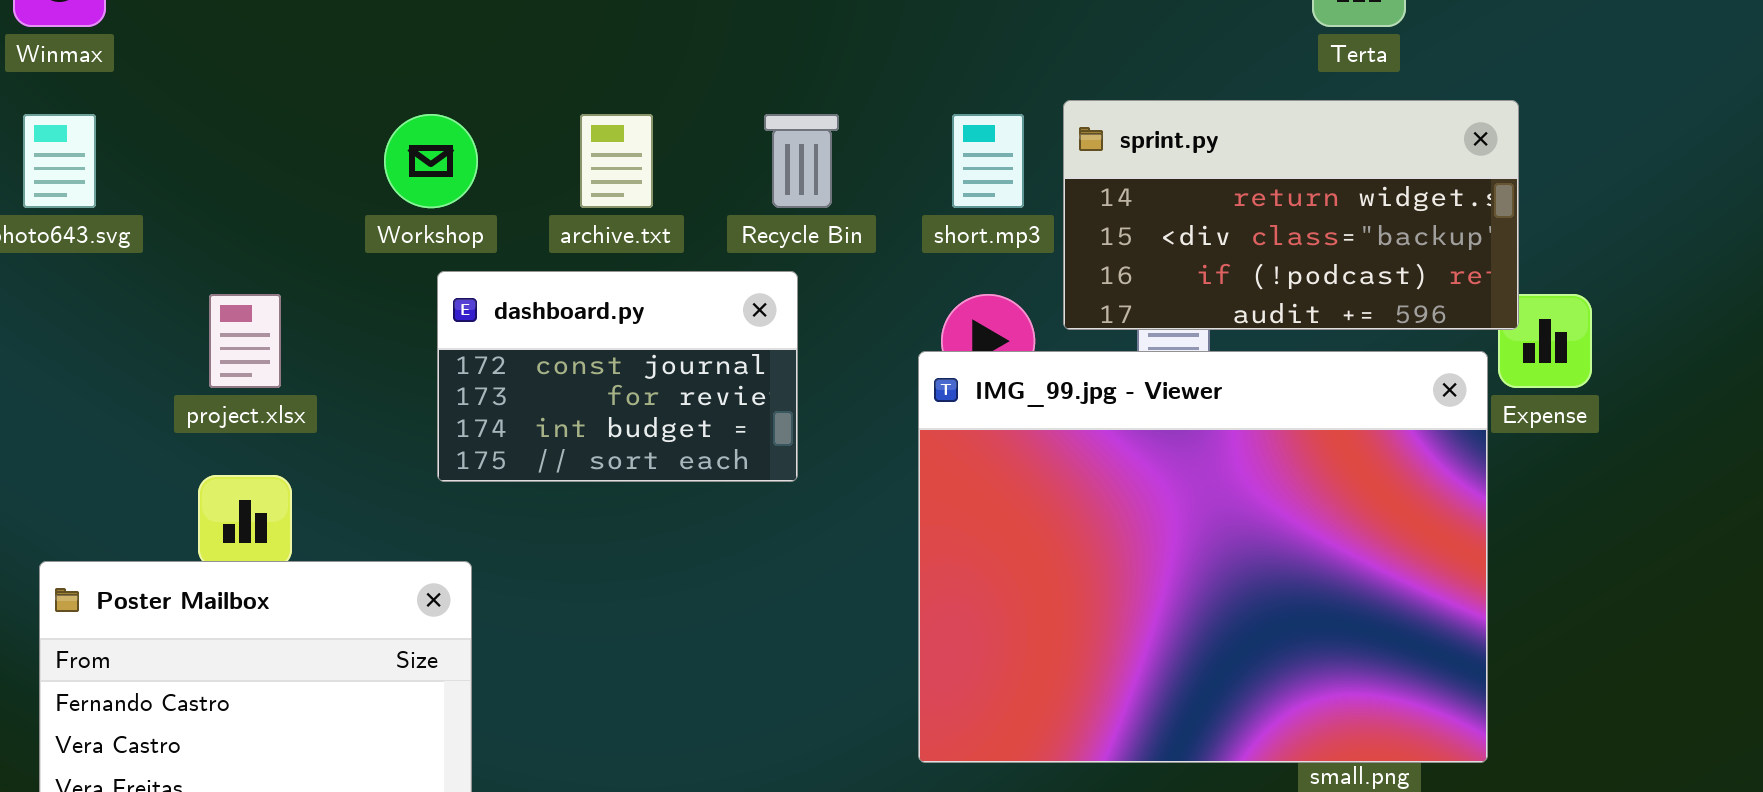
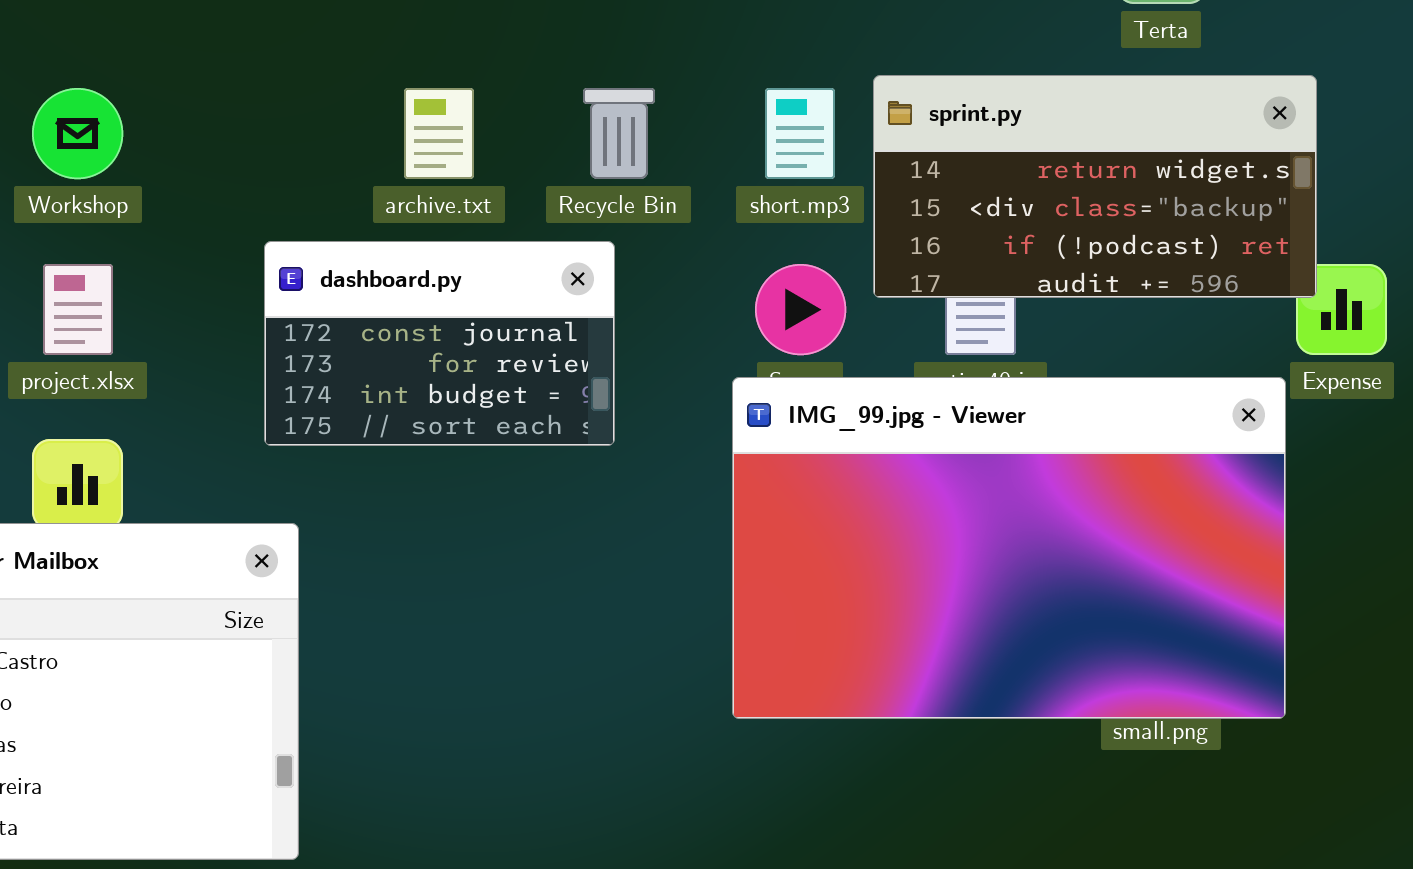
Workshop: [384,114,478,208] -> [32,88,123,179], moved
IMG_99.jpg - Viewer: [918,351,1488,763] -> [732,377,1286,719], resized

